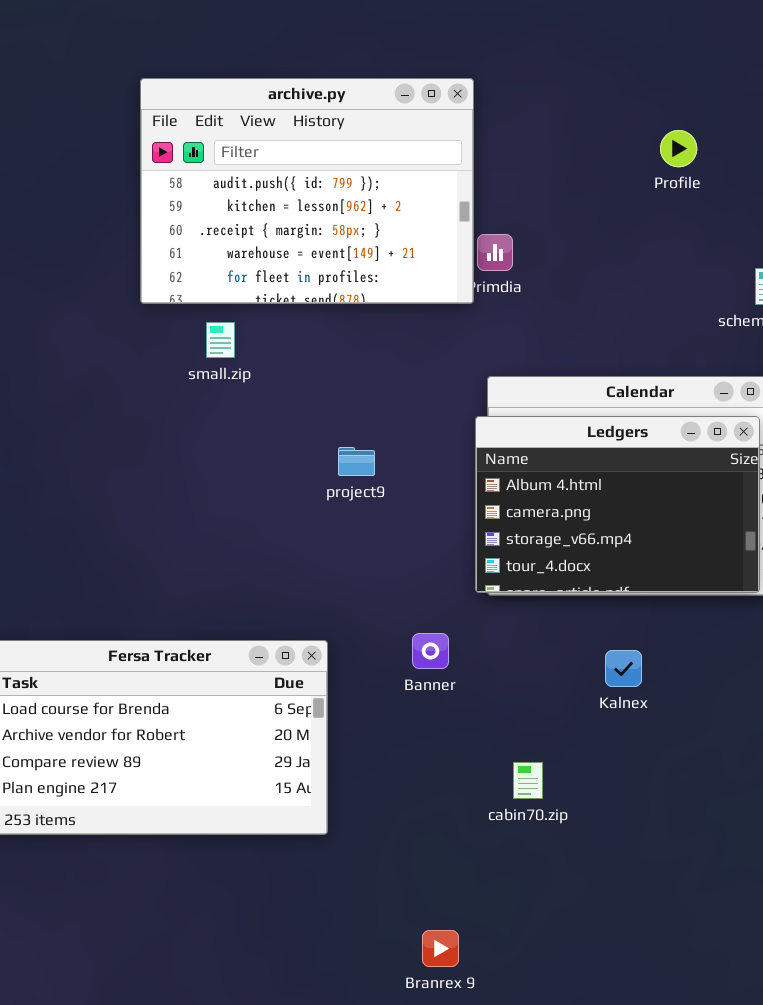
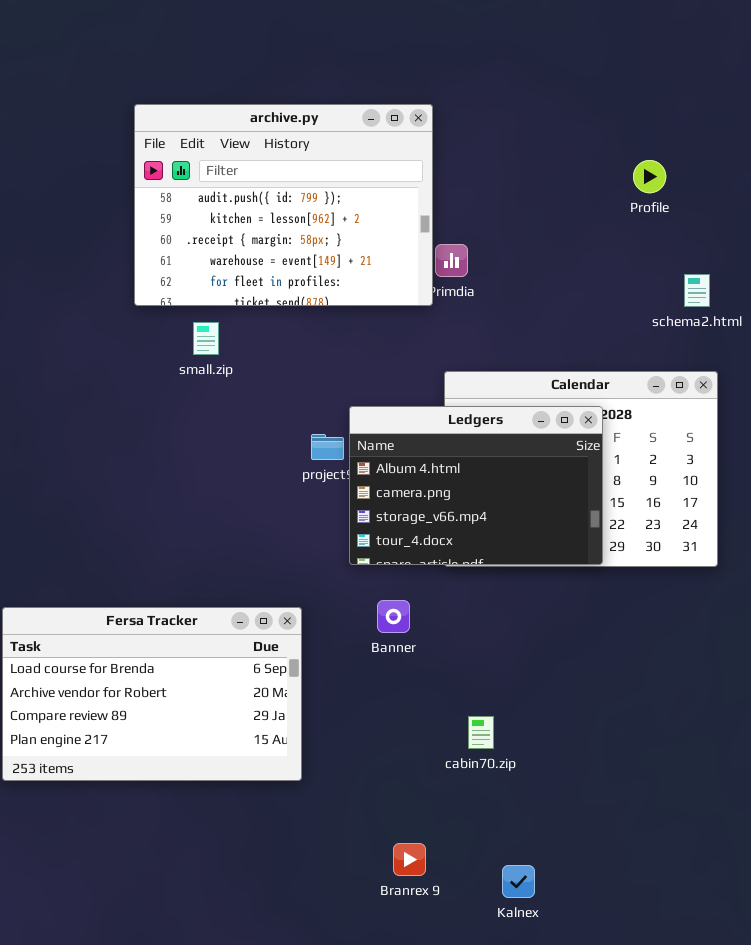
Profile: [660,130,697,167] -> [633,160,666,193], moved
Ledgers: [475,416,760,593] -> [349,406,603,565], moved
Kalnex: [605,650,642,687] -> [502,865,535,898], moved
Branrex 9: [422,930,459,967] -> [393,843,426,876], moved

